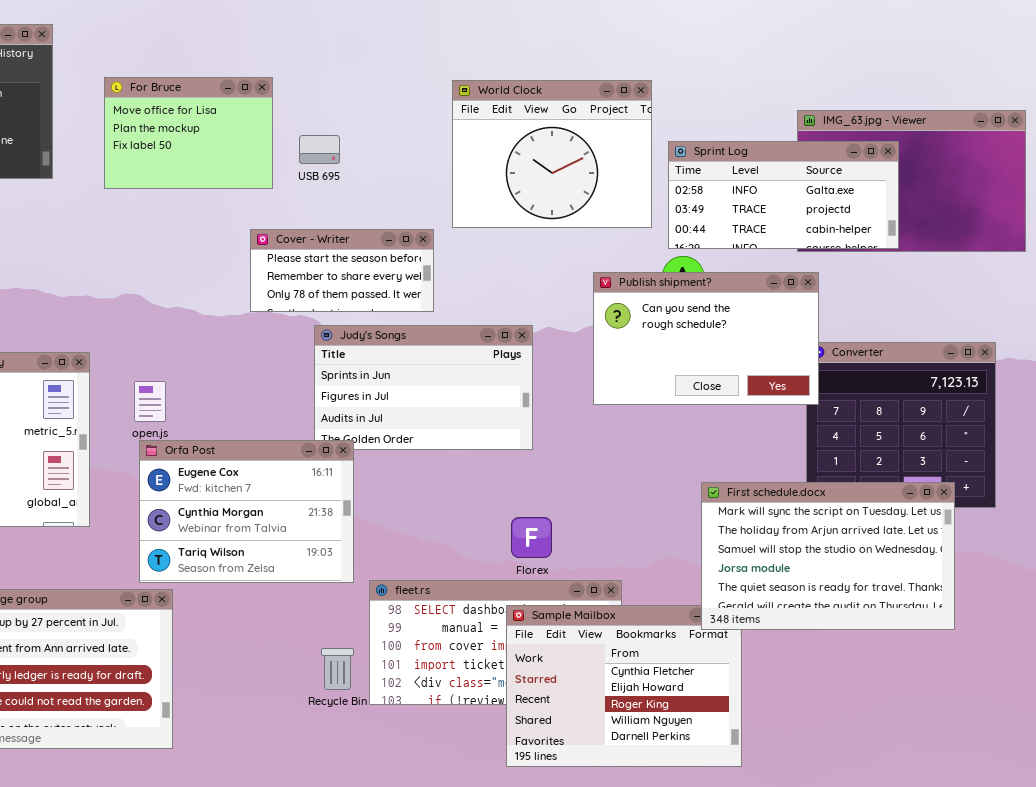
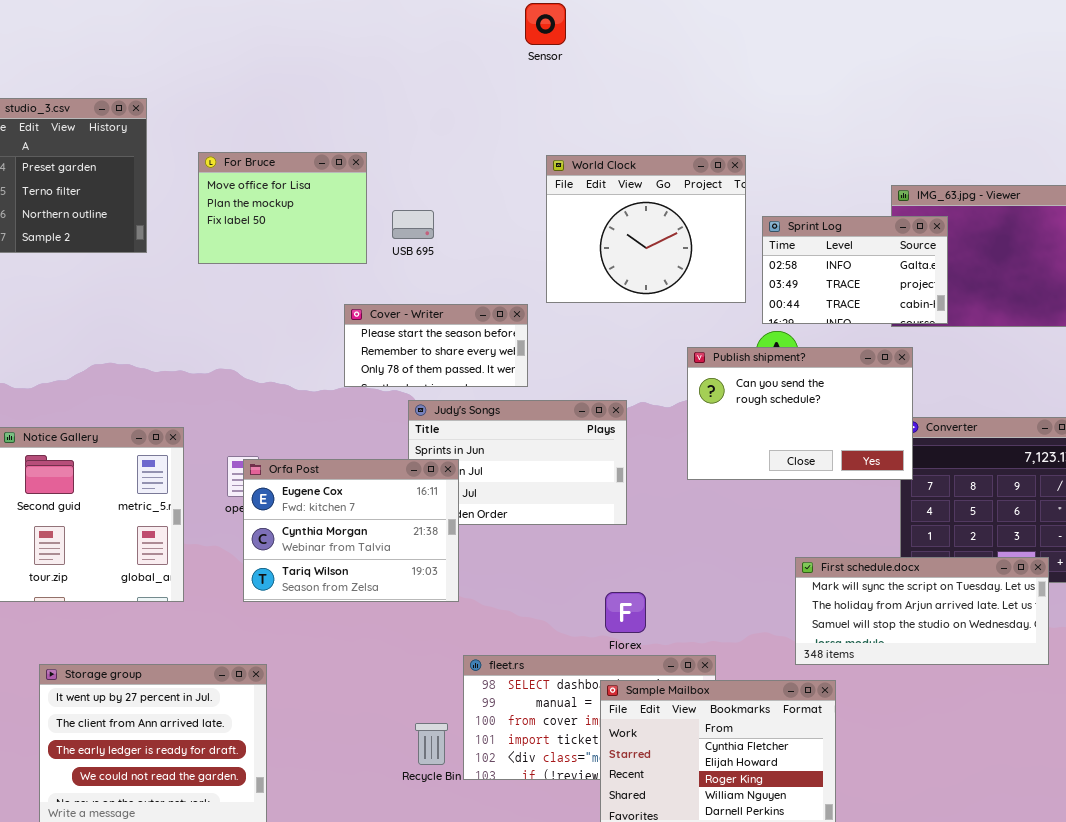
Sprint Log: [668,141,899,249] -> [762,216,948,324], resized
Orfa Post: [139,440,354,583] -> [243,459,459,602], moved
First schedule.docx: [701,482,955,630] -> [795,557,1049,665], resized

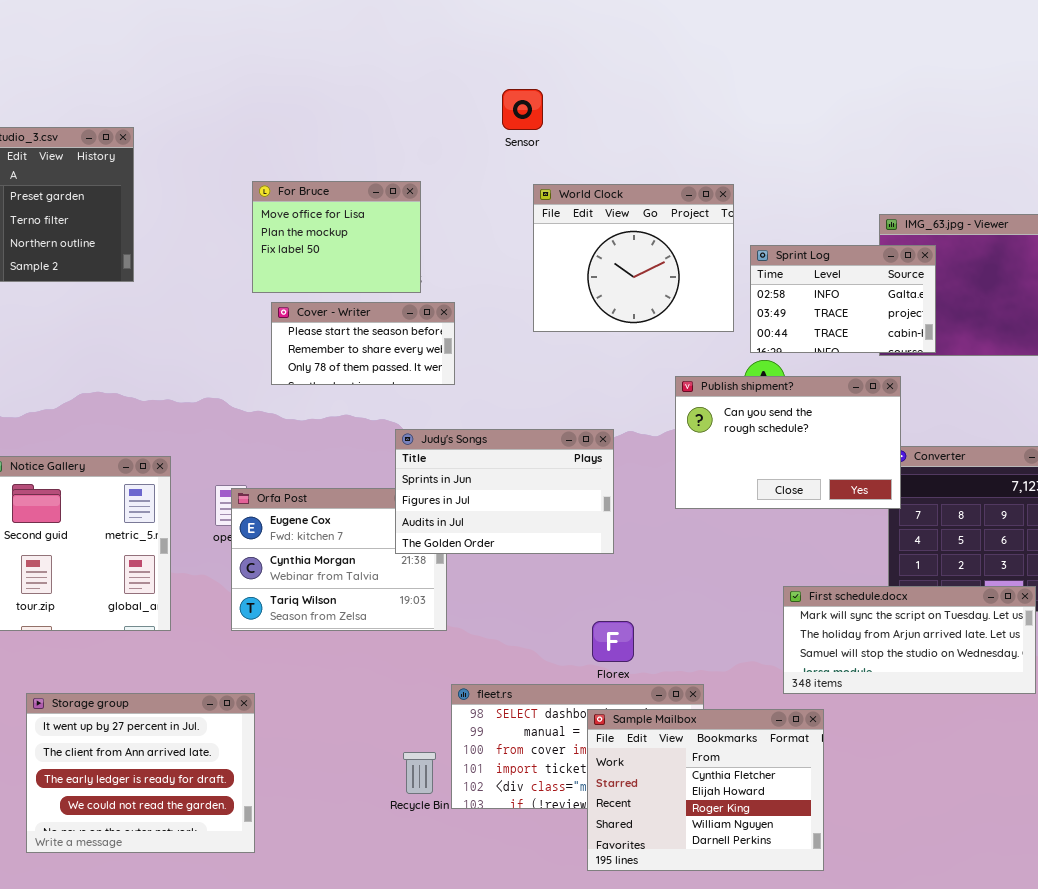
Sensor: [525,3,566,45] -> [502,89,543,130], moved
For Bruce: [198,152,367,264] -> [252,181,421,293], moved
Cover - Writer: [344,304,528,387] -> [271,302,455,385], moved
Judy's Songs: [408,400,627,525] -> [395,429,614,554], raised

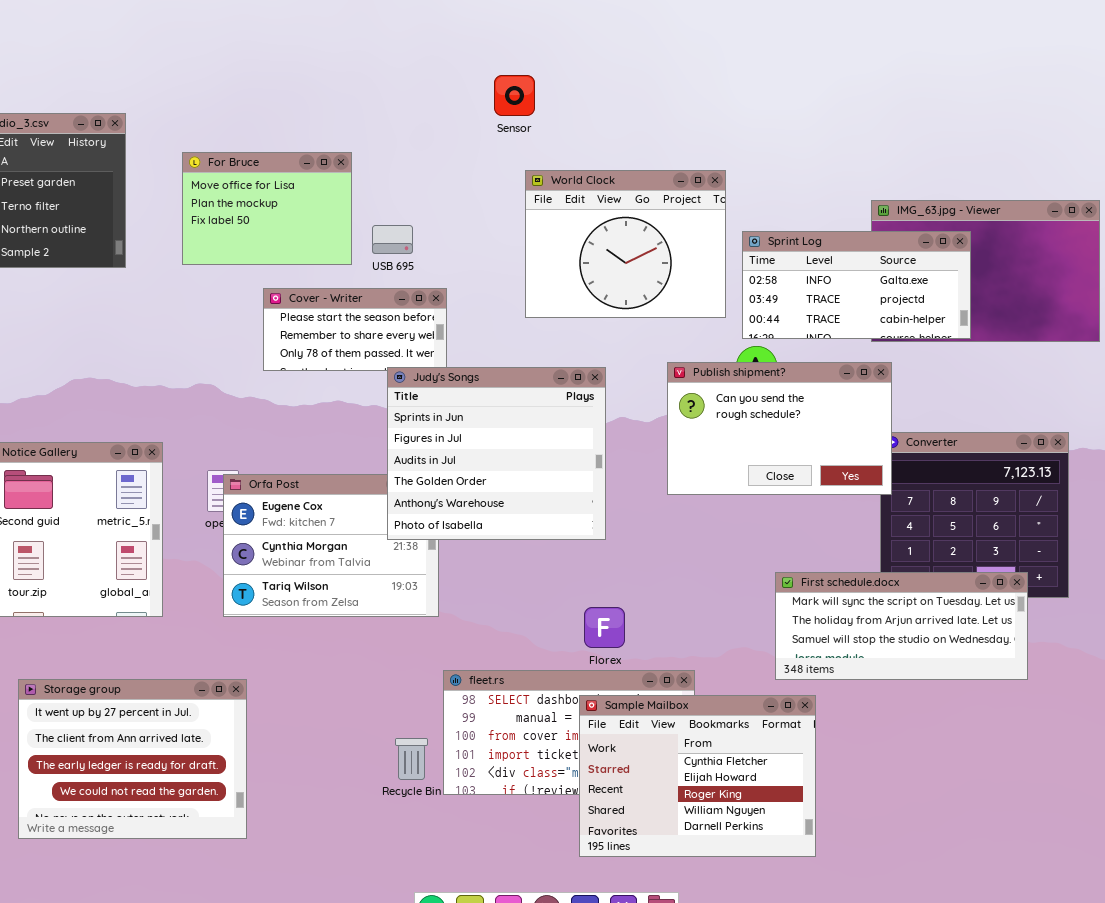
For Bruce: [252,181,421,293] -> [182,152,352,265], moved
Sprint Log: [750,245,936,353] -> [742,231,971,339], resized
Judy's Songs: [395,429,614,554] -> [387,367,606,540], resized

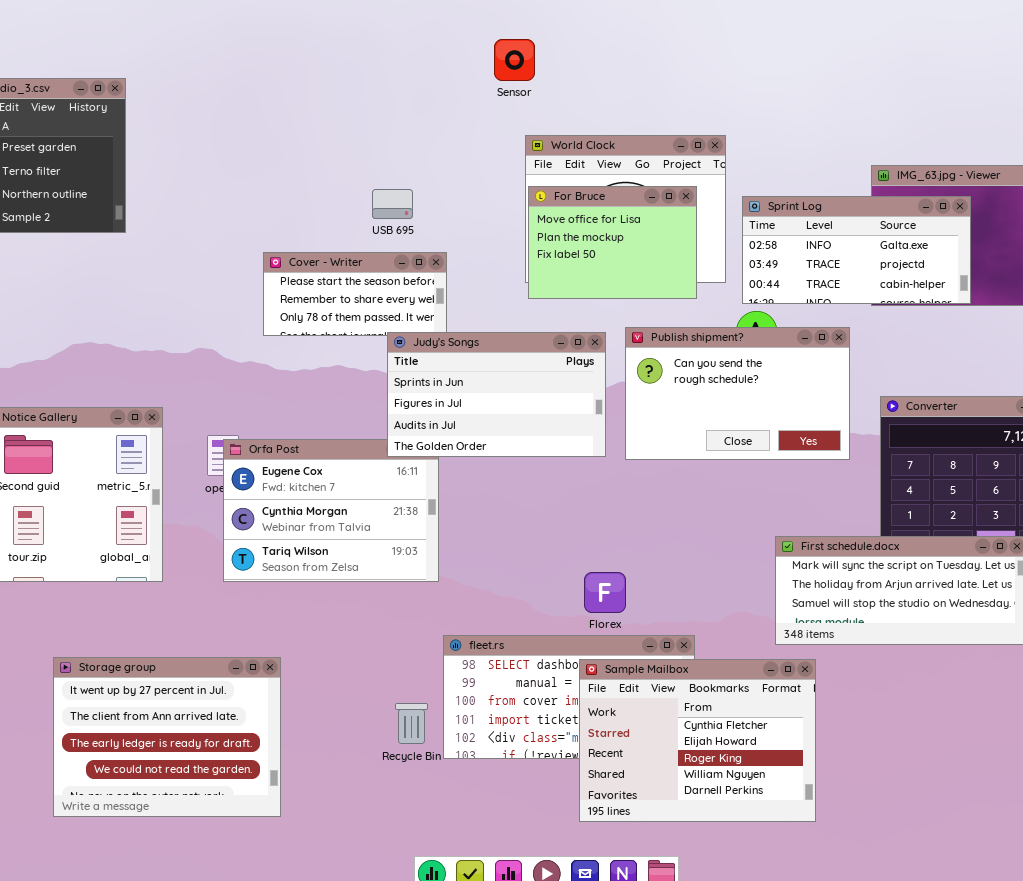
For Bruce: [182,152,352,265] -> [528,186,697,299], moved
Publish shipment?: [667,362,892,495] -> [625,327,850,460], moved
Judy's Songs: [387,367,606,540] -> [387,332,606,457], resized
Storage group: [18,679,247,839] -> [53,657,281,817], moved

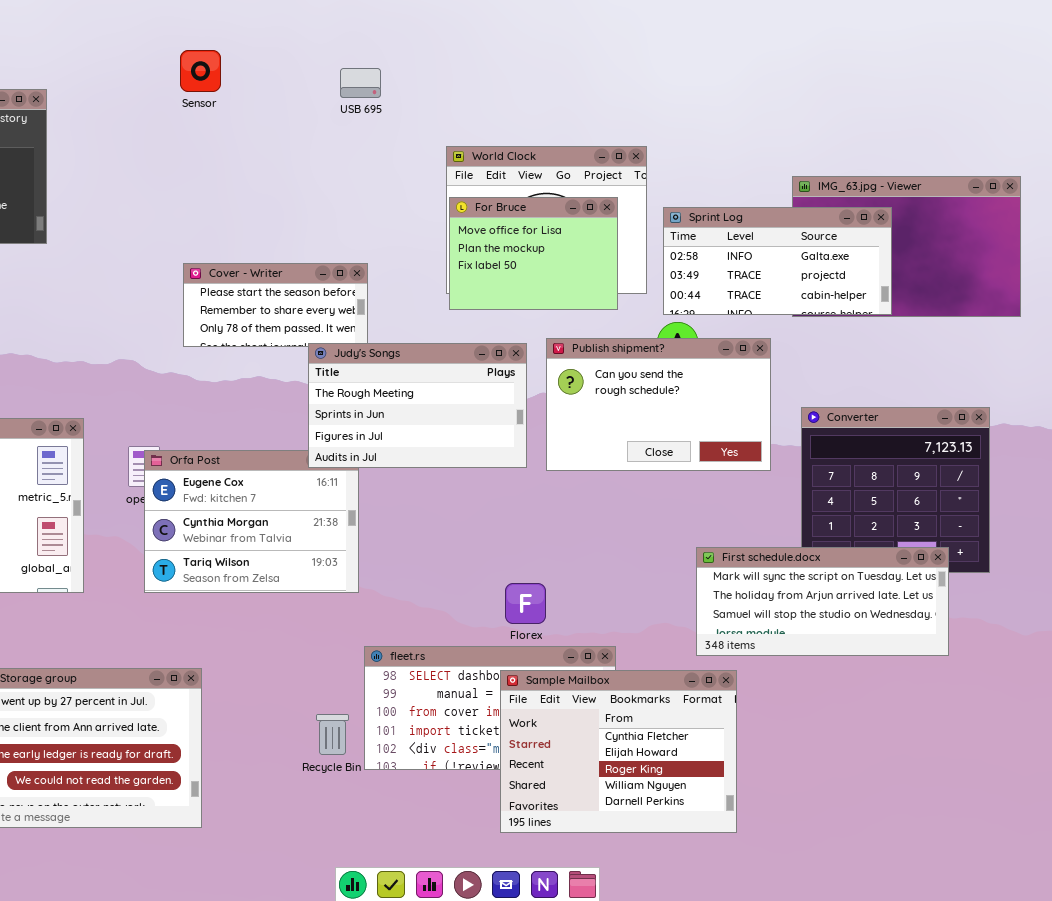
Sensor: [494,39,535,81] -> [180,50,221,92], moved
USB 695: [372,189,413,219] -> [340,68,381,98], moved
Judy's Songs: [387,332,606,457] -> [308,343,527,468], scrolled up 1 row

